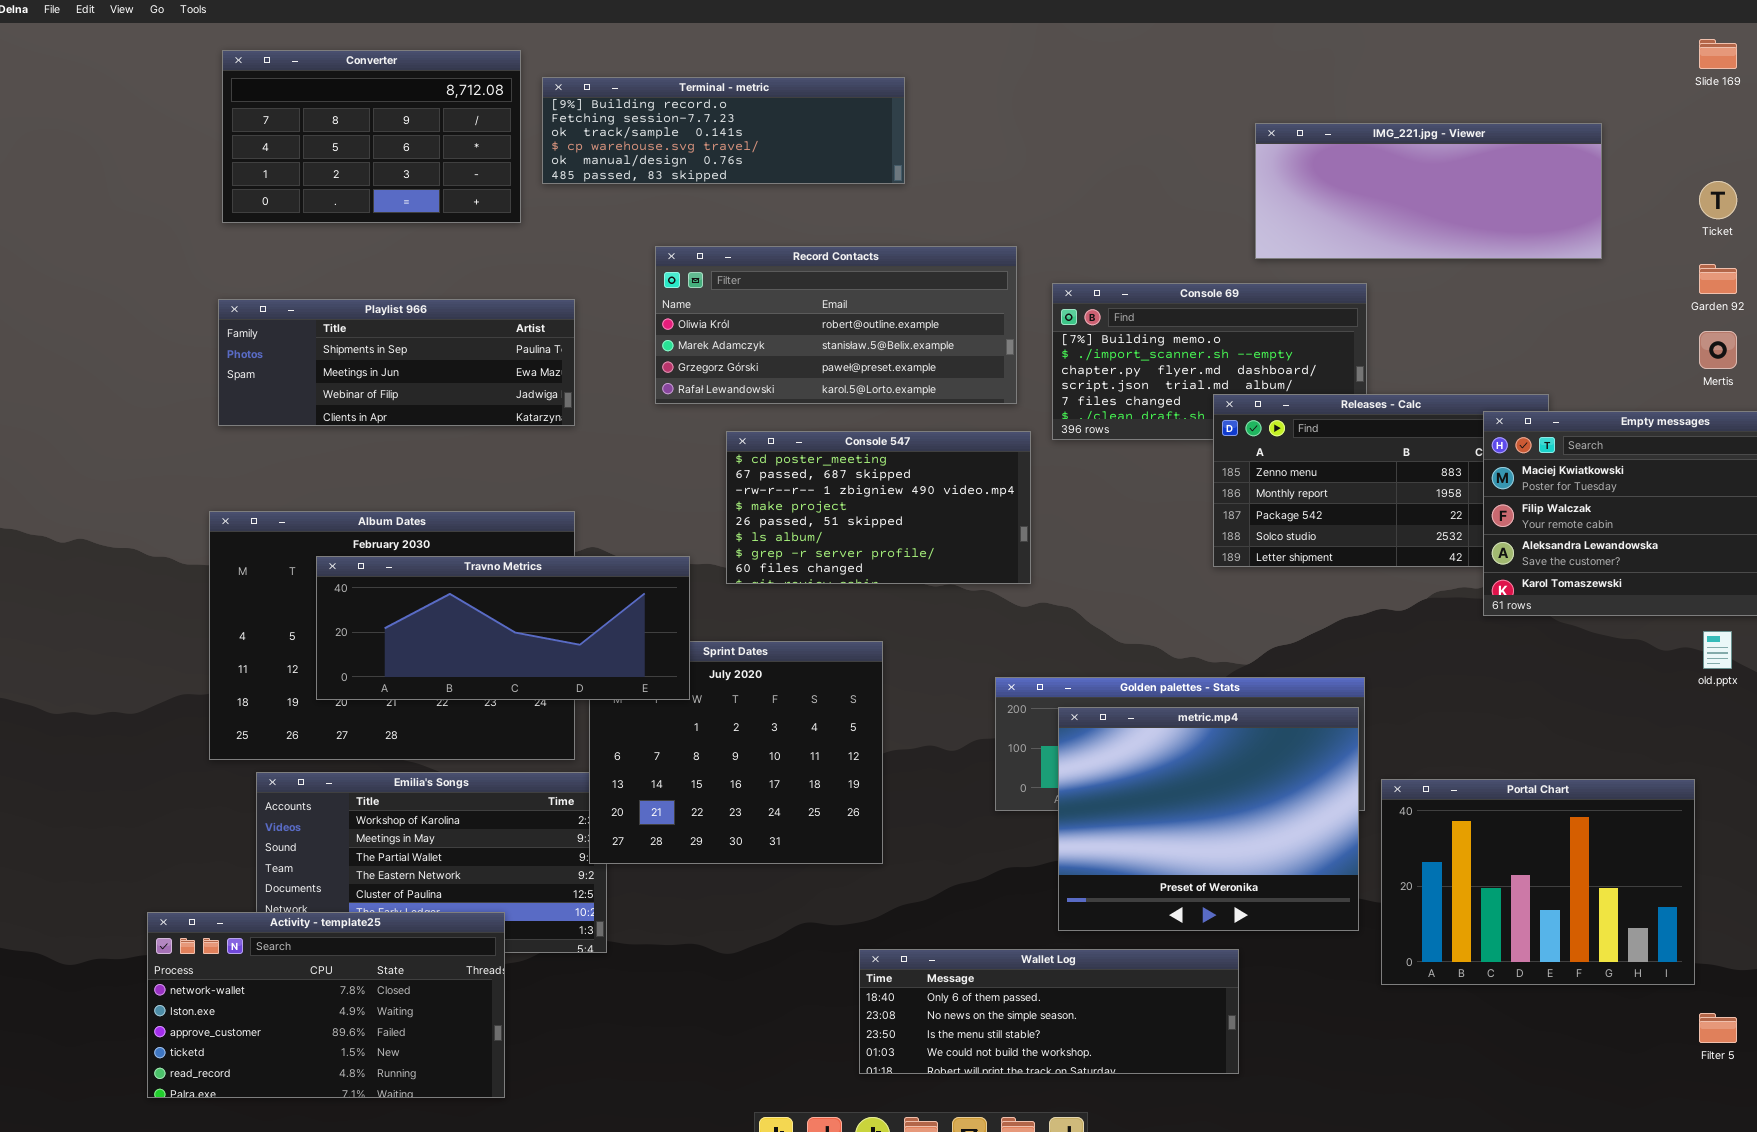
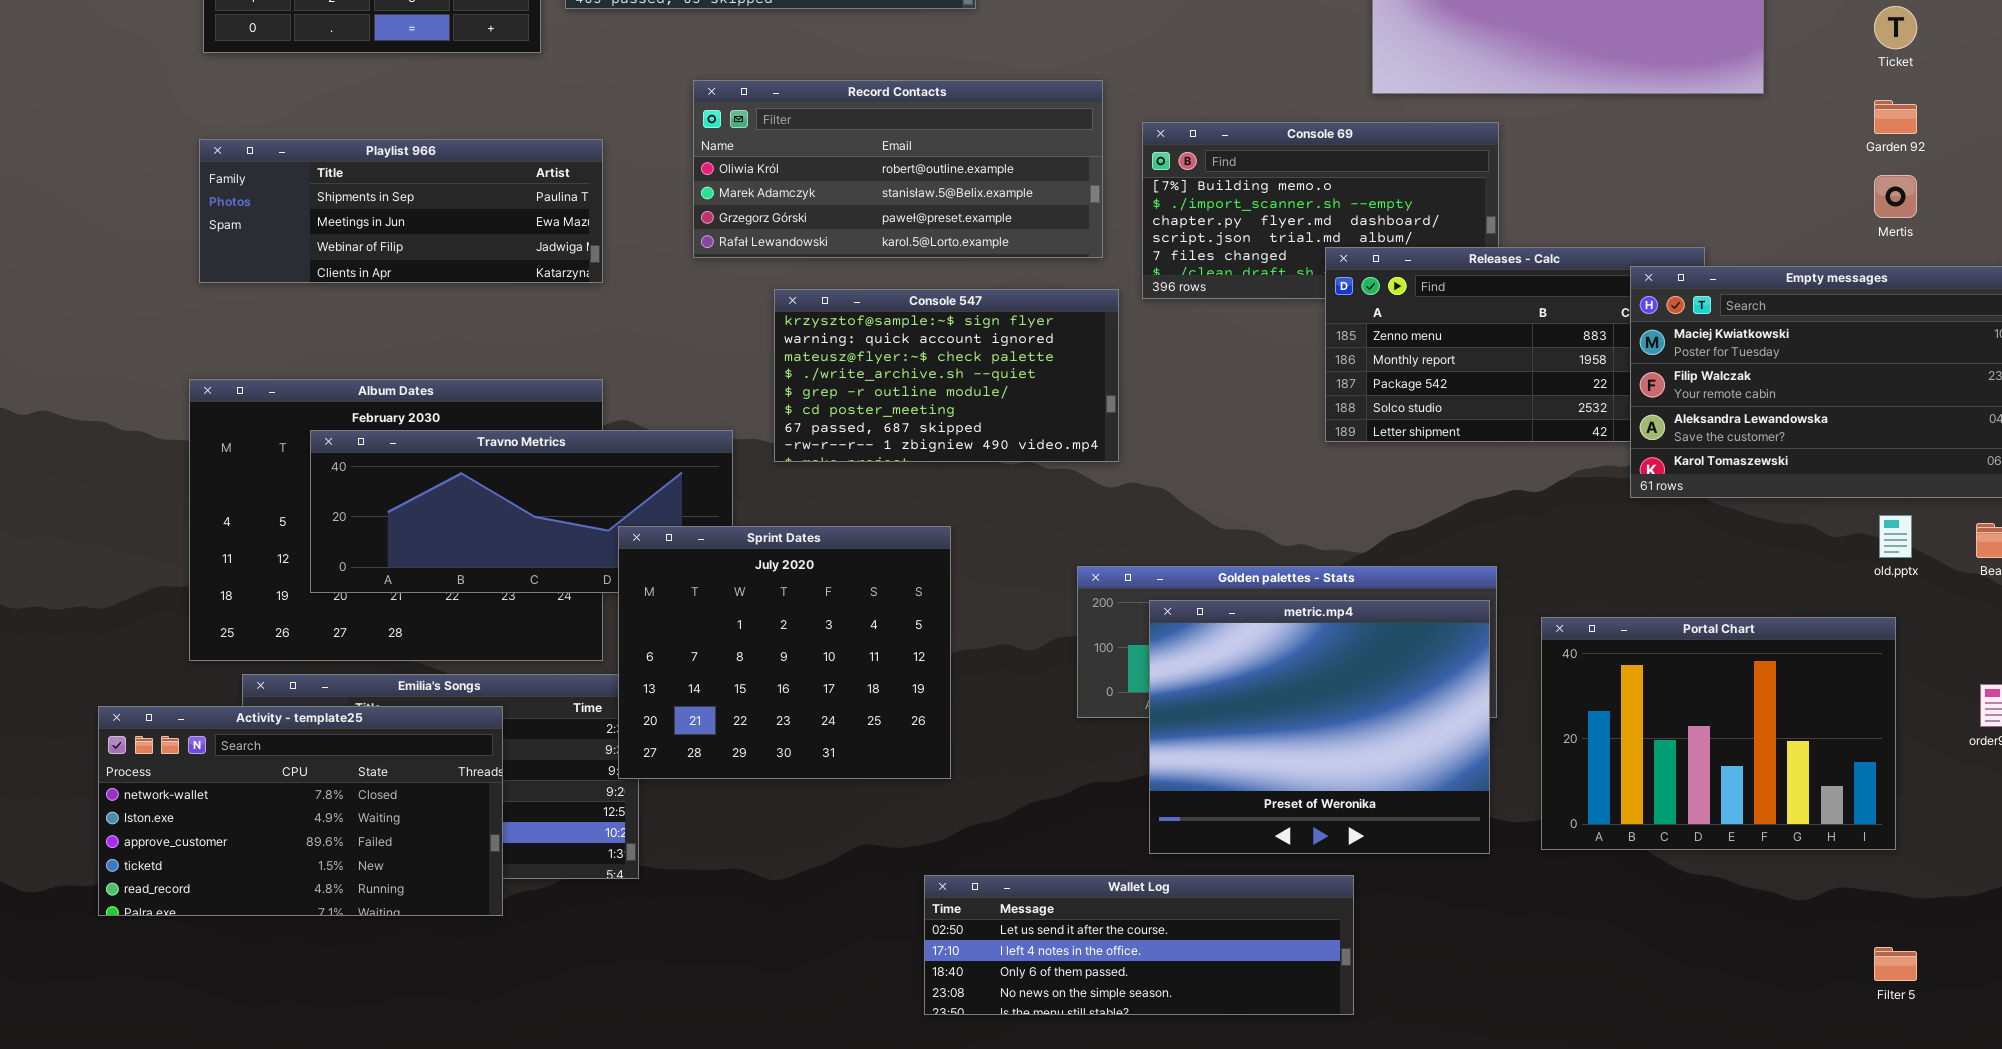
Console 547: [726,431,1031,584] -> [774,289,1119,462], scrolled up 5 rows
Sprint Dates: [589,641,883,864] -> [618,526,951,779], raised
Portal Chart: [1381,779,1695,985] -> [1541,617,1896,850], moved
Activity - template25: [147,912,505,1098] -> [98,706,503,916], moved
Wallet Log: [859,949,1239,1074] -> [924,875,1354,1015], scrolled up 2 rows

